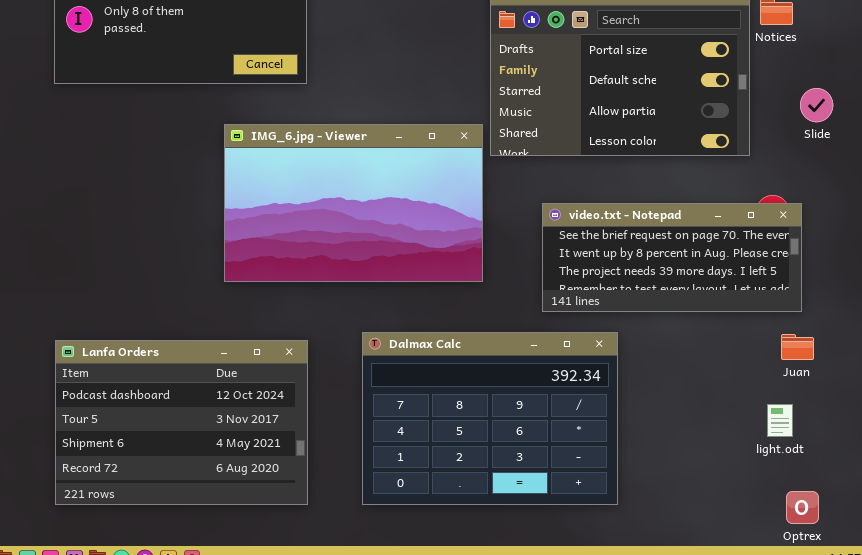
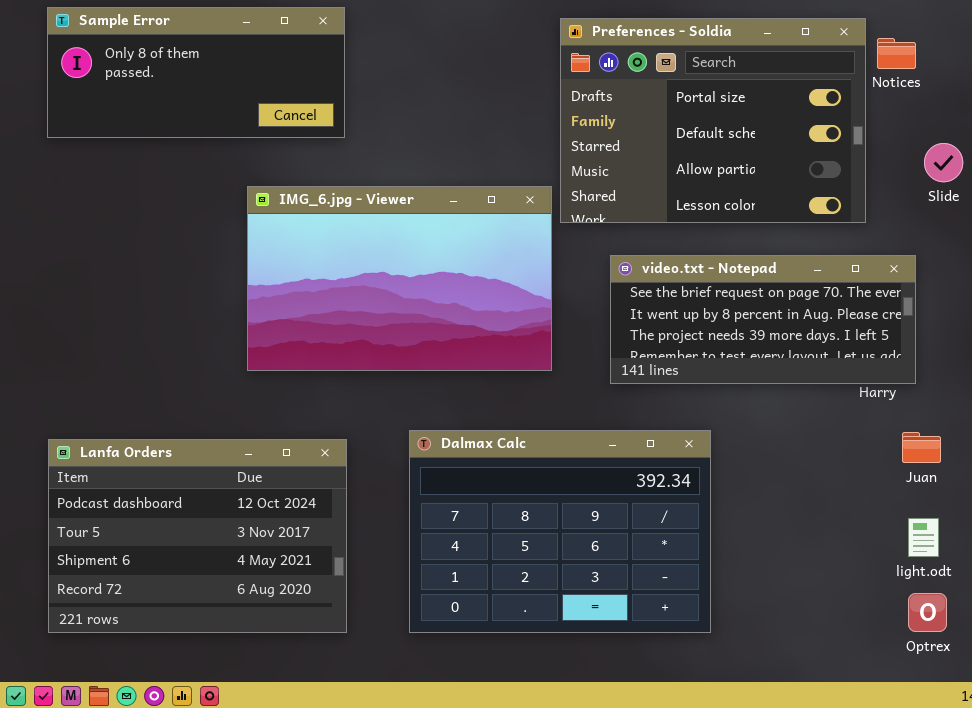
video.txt - Notepad: [542,203,802,312] -> [610,255,916,384], moved
light.odt: [767,404,793,437] -> [908,518,939,557], moved
Optrex: [786,491,819,524] -> [908,593,947,632], moved

